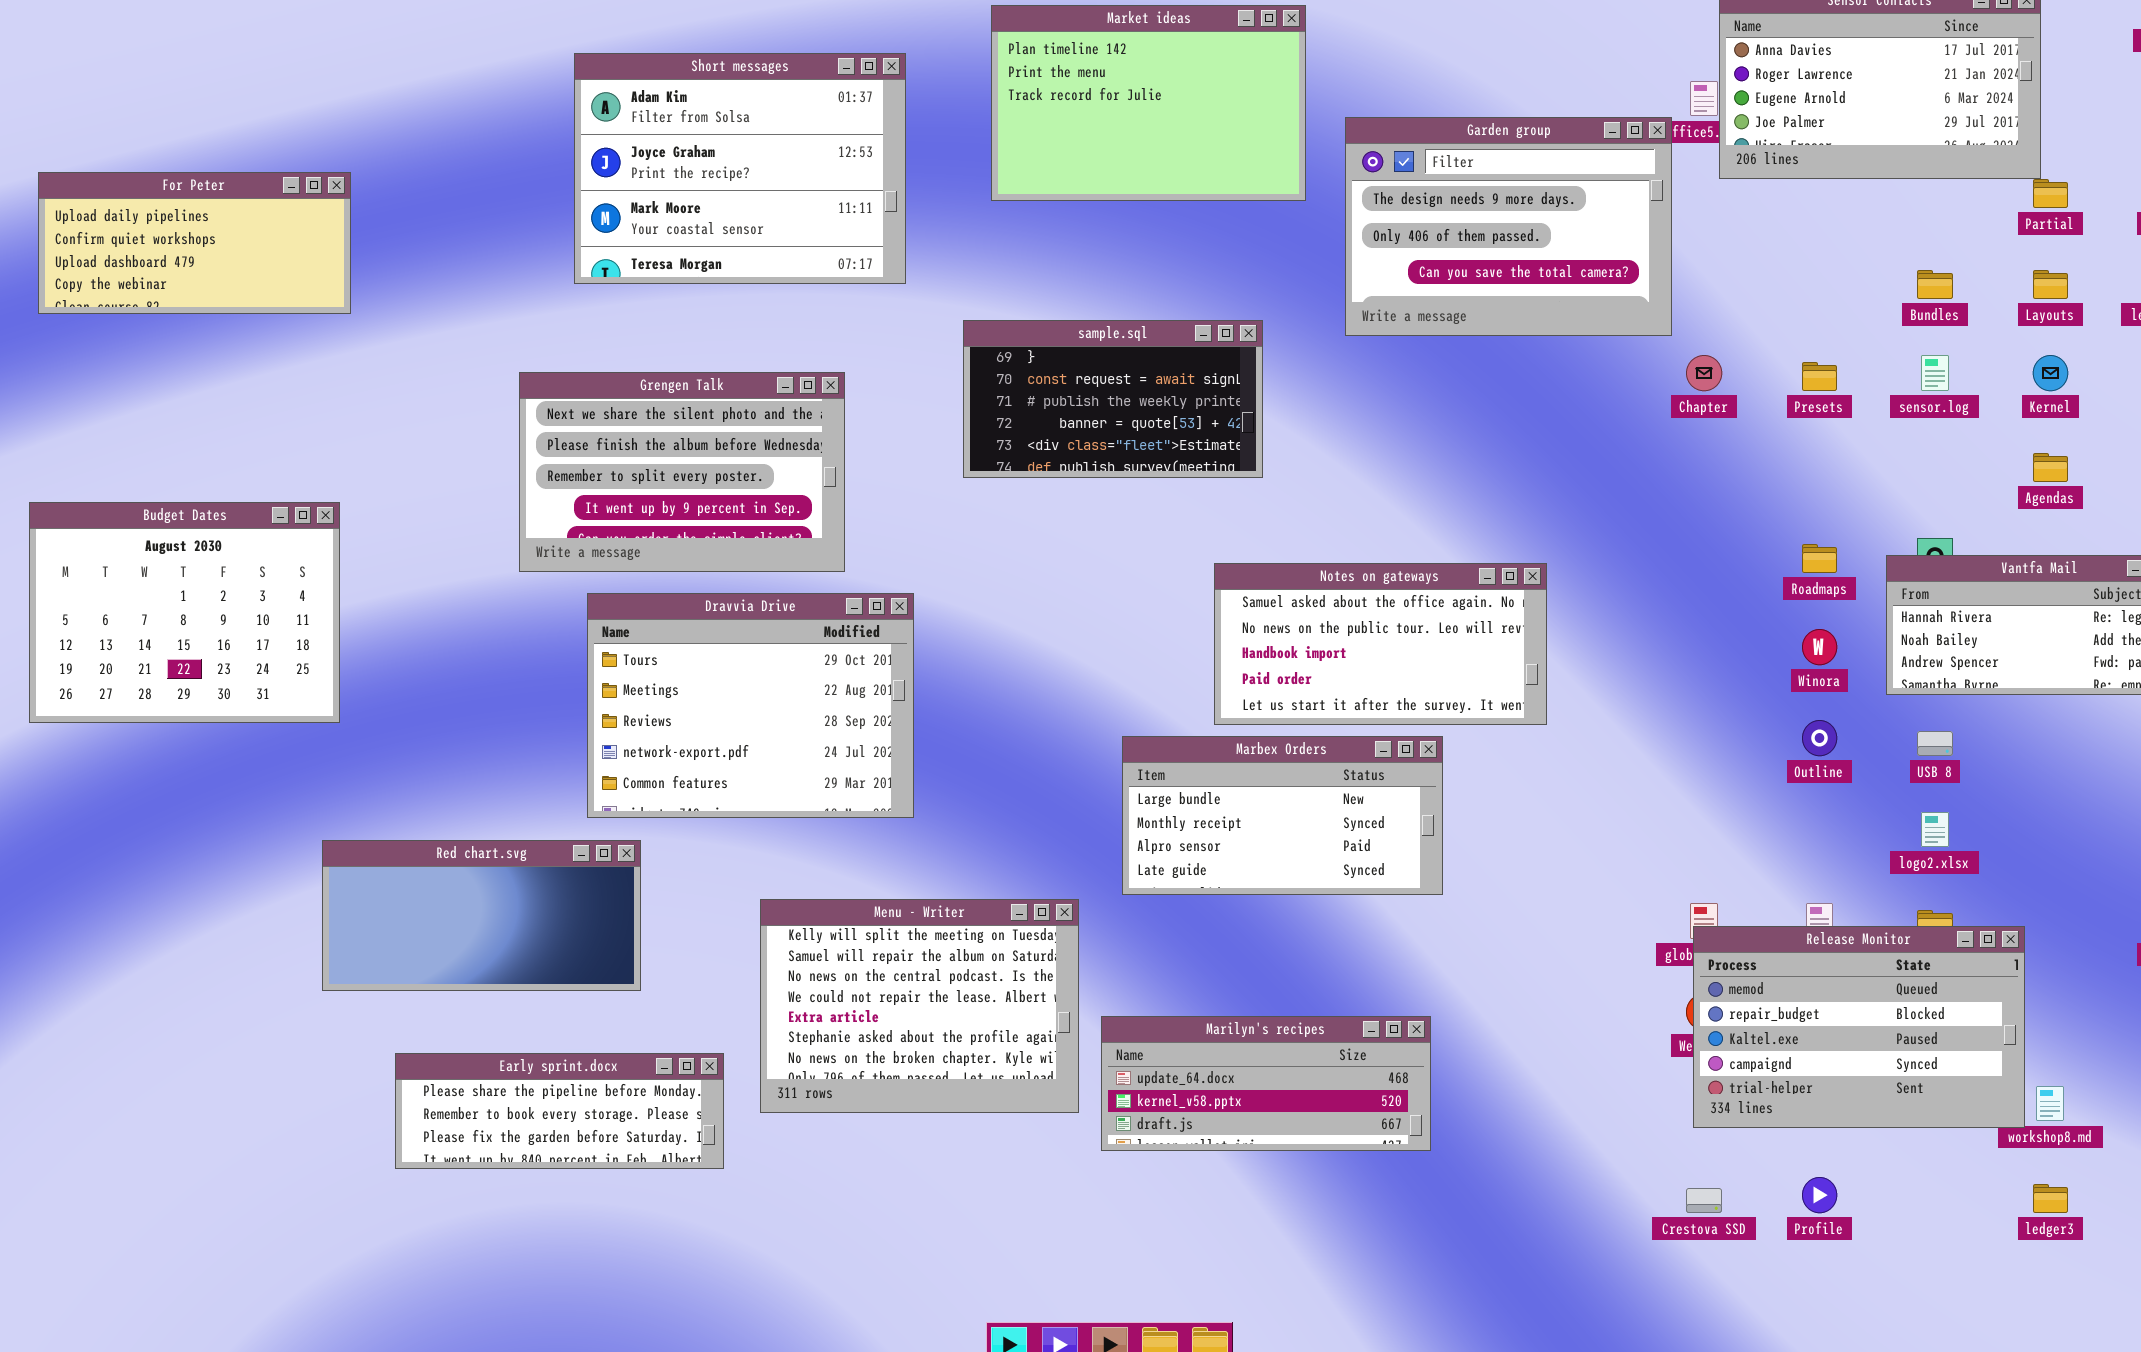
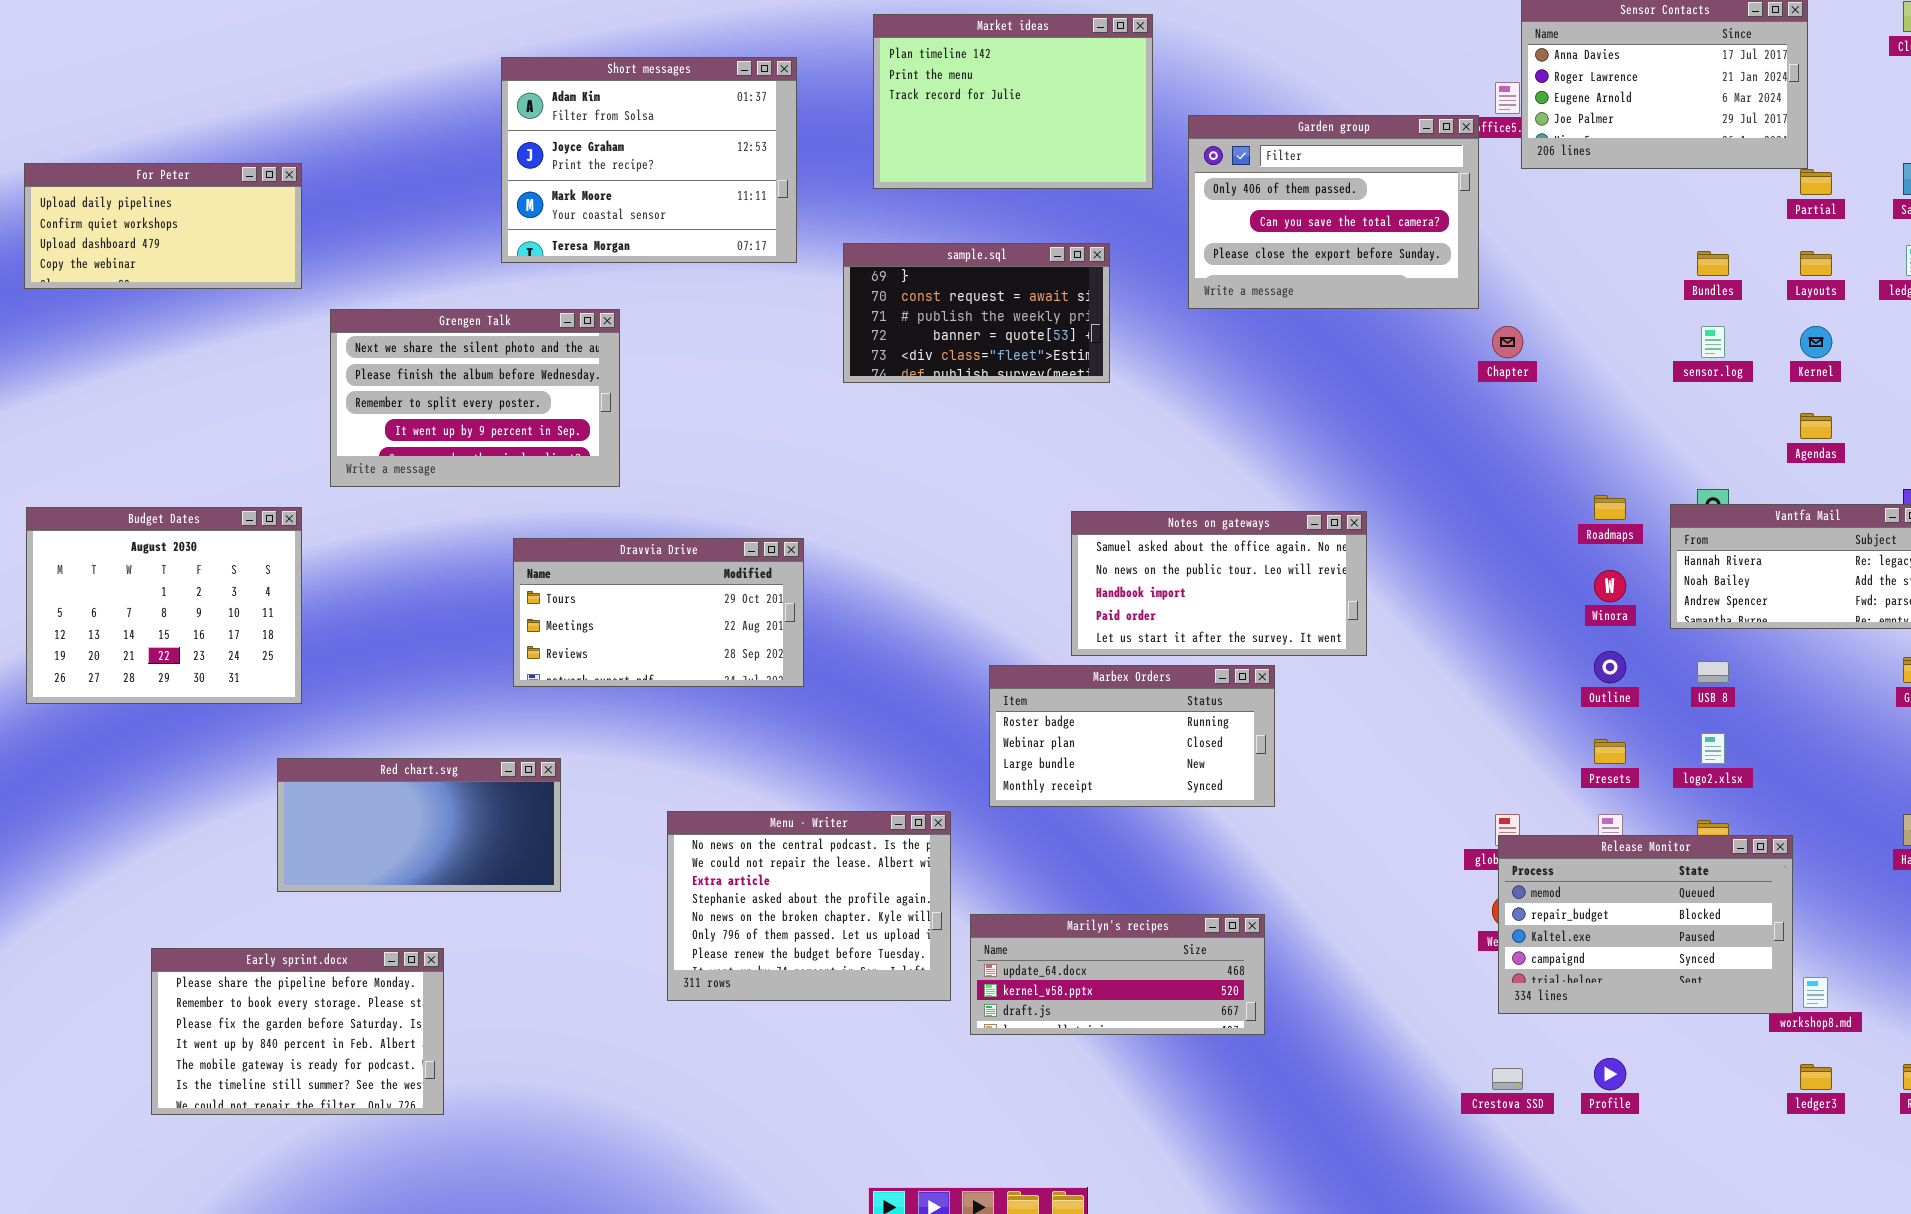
Garden group: [1345,117,1672,336] -> [1188,115,1479,309], scrolled down 1 row
sample.sql: [963,320,1263,478] -> [843,243,1110,383], moved
Presets: [1802,362,1837,391] -> [1594,739,1626,764], moved
Grengen Talk: [519,372,845,572] -> [330,309,620,487], moved
Budget Dates: [29,502,340,723] -> [26,507,302,704], moved
Dravvia Drive: [587,593,914,818] -> [513,538,804,687], resized
Marbex Orders: [1122,736,1443,895] -> [989,665,1275,807], scrolled up 2 rows
Menu - Writer: [760,899,1079,1113] -> [667,811,951,1001], scrolled down 2 rows
Early sprint.docx: [395,1053,724,1169] -> [151,948,444,1115], moved, resized

